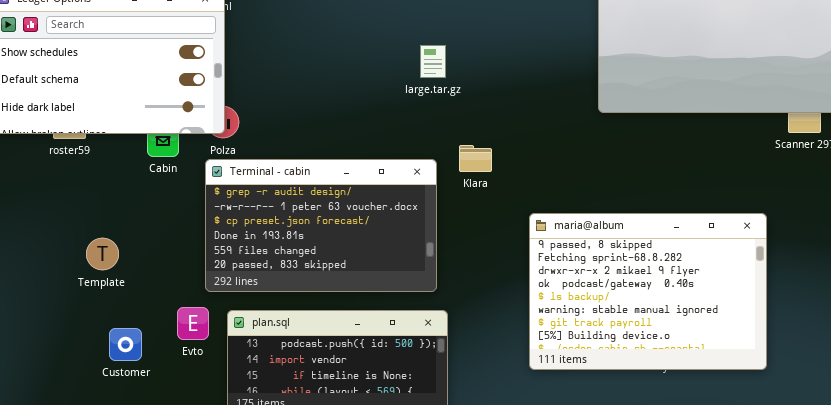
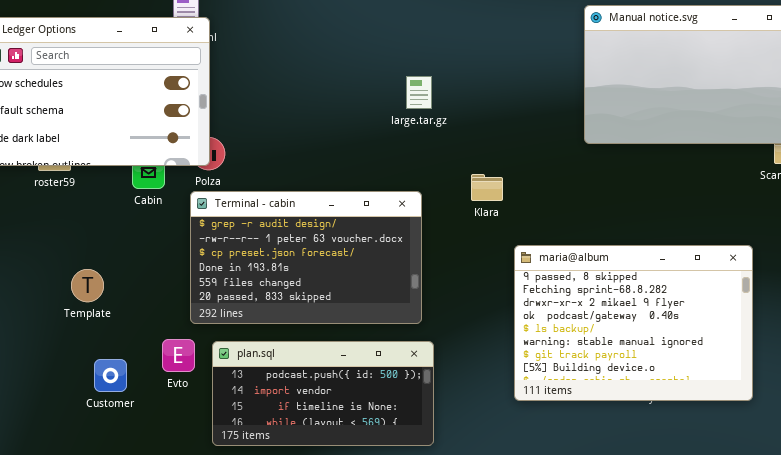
Klara: [459,145,492,172] -> [471,174,503,201], moved

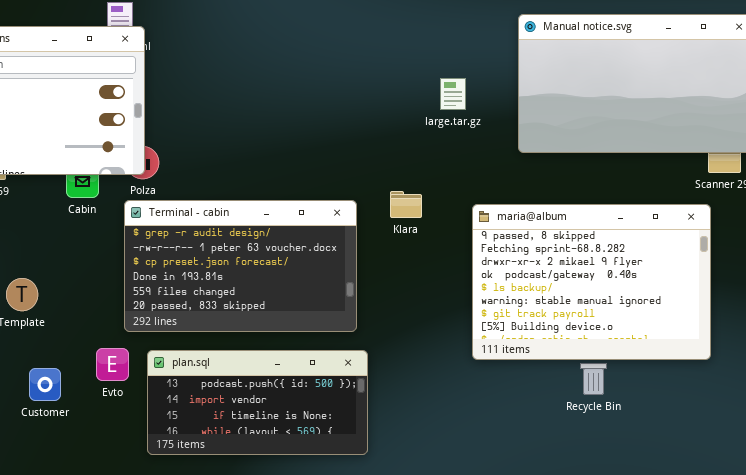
large.tar.gz: [406,76,432,109] -> [440,78,466,110], moved
Klara: [471,174,503,201] -> [390,191,422,218], moved
maria@album: [514,245,753,401] -> [472,204,711,360], moved

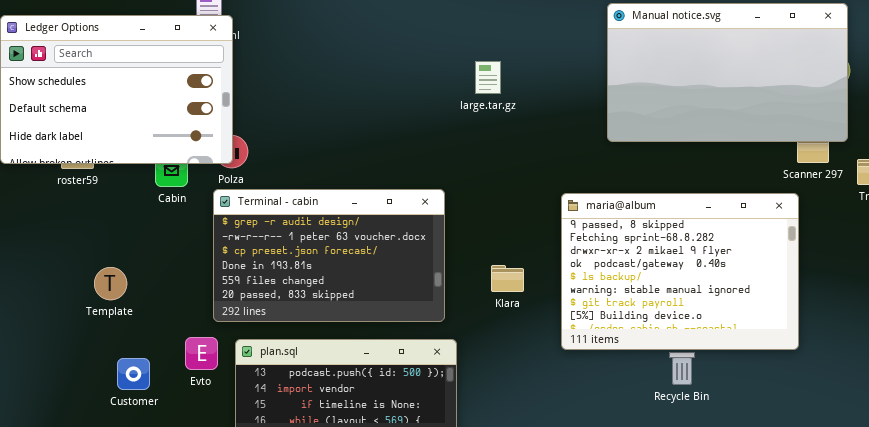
large.tar.gz: [440,78,466,110] -> [475,61,501,94], moved
Klara: [390,191,422,218] -> [491,265,524,292], moved

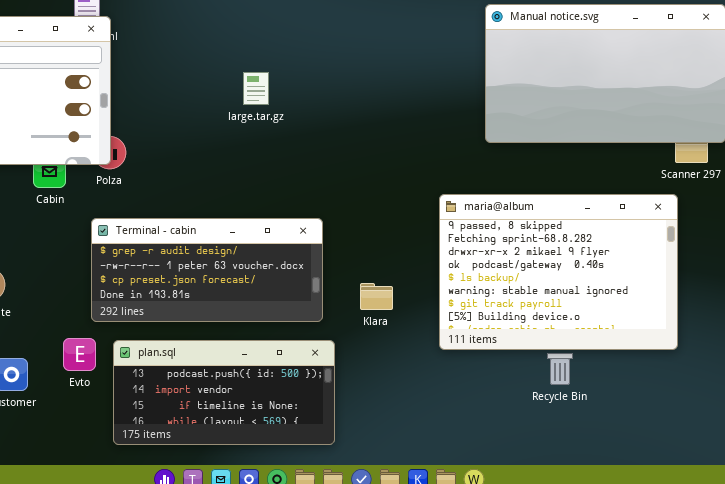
large.tar.gz: [475,61,501,94] -> [243,72,269,105], moved
Terminal - cabin: [213,189,445,322] -> [91,218,323,322], resized
Klara: [491,265,524,292] -> [360,283,393,310], moved

